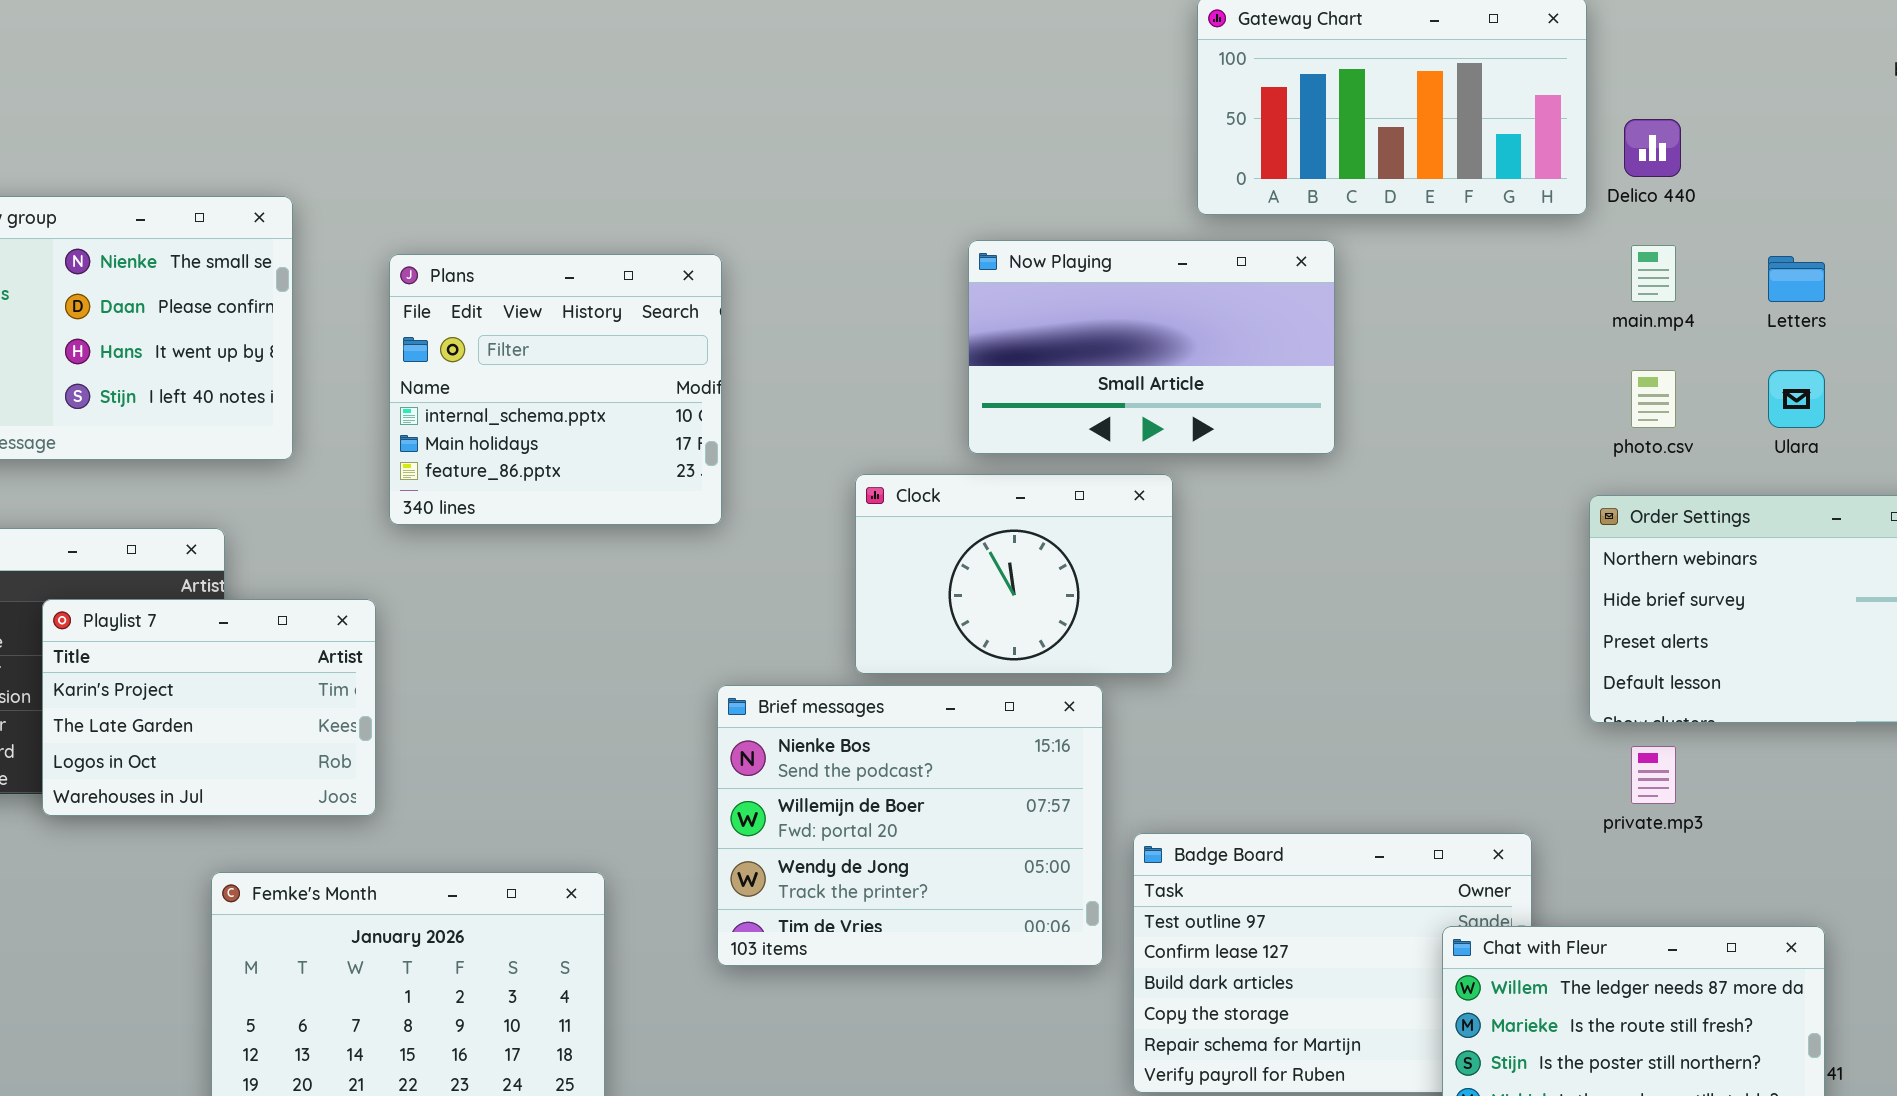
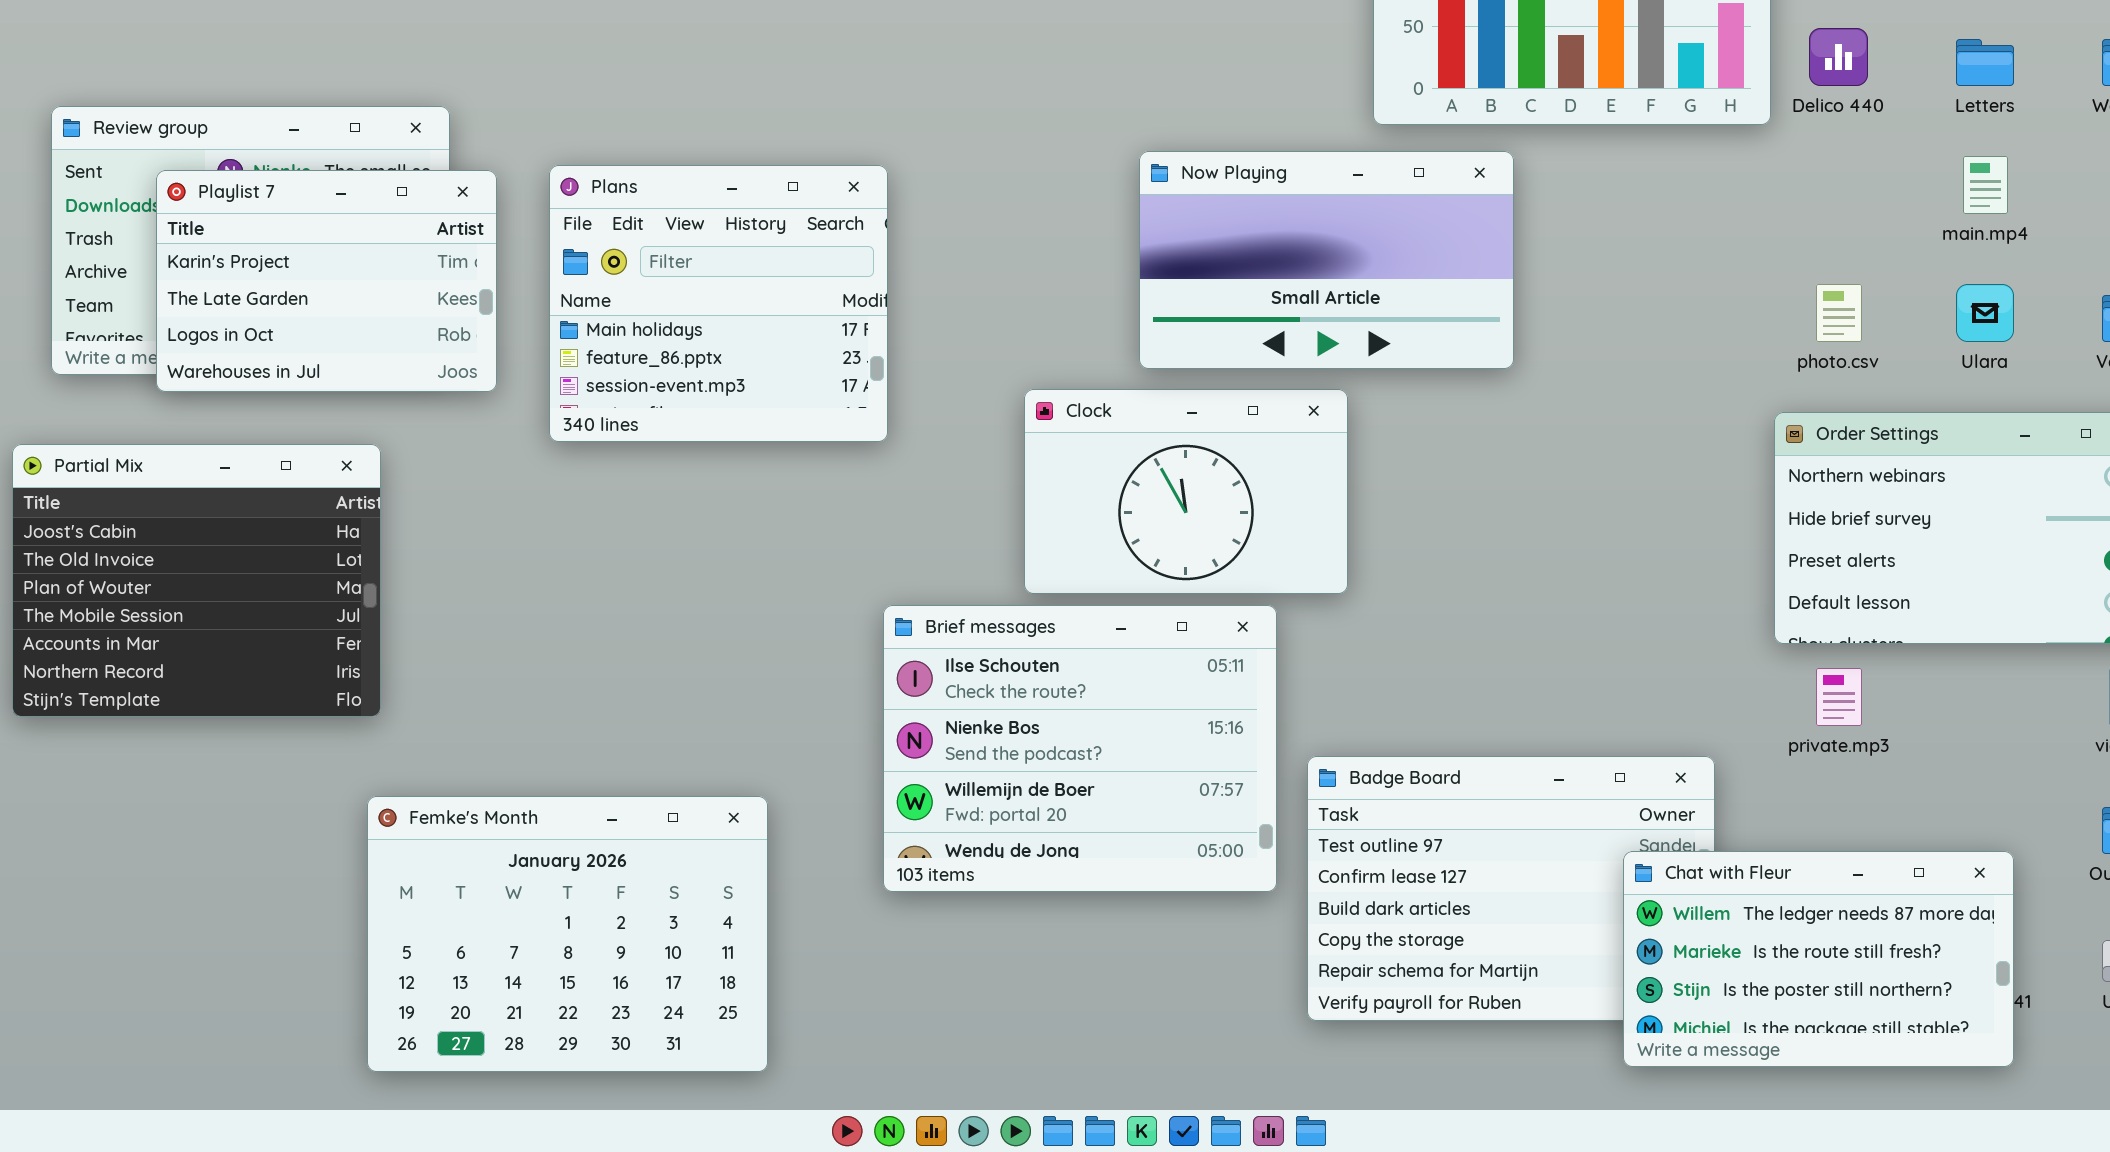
main.mp4: [1631,245,1676,302] -> [1963,156,2008,214], moved
Plans: [389,254,722,525] -> [549,165,888,442], scrolled down 1 row
Letters: [1768,256,1825,302] -> [1956,39,2014,86], moved
Playlist 7: [42,599,376,816] -> [156,170,497,392], moved
Brief messages: [717,685,1103,966] -> [883,605,1277,892], scrolled up 1 row

